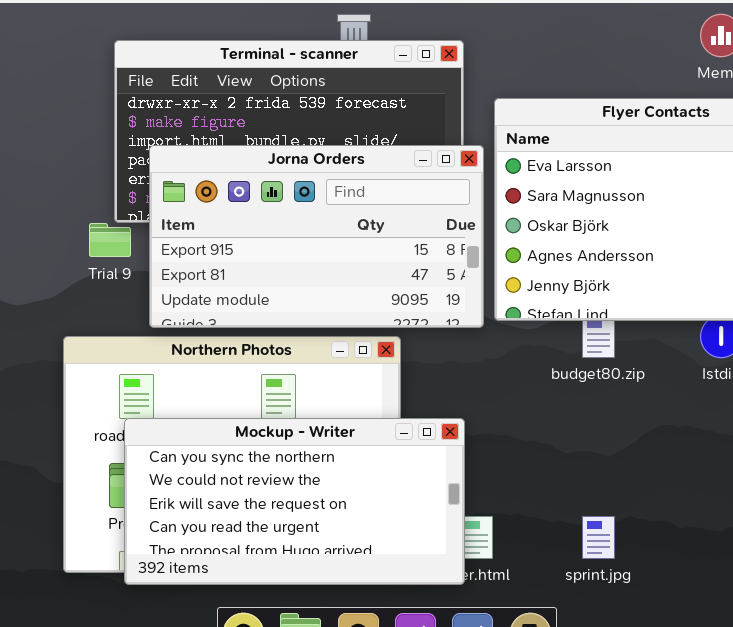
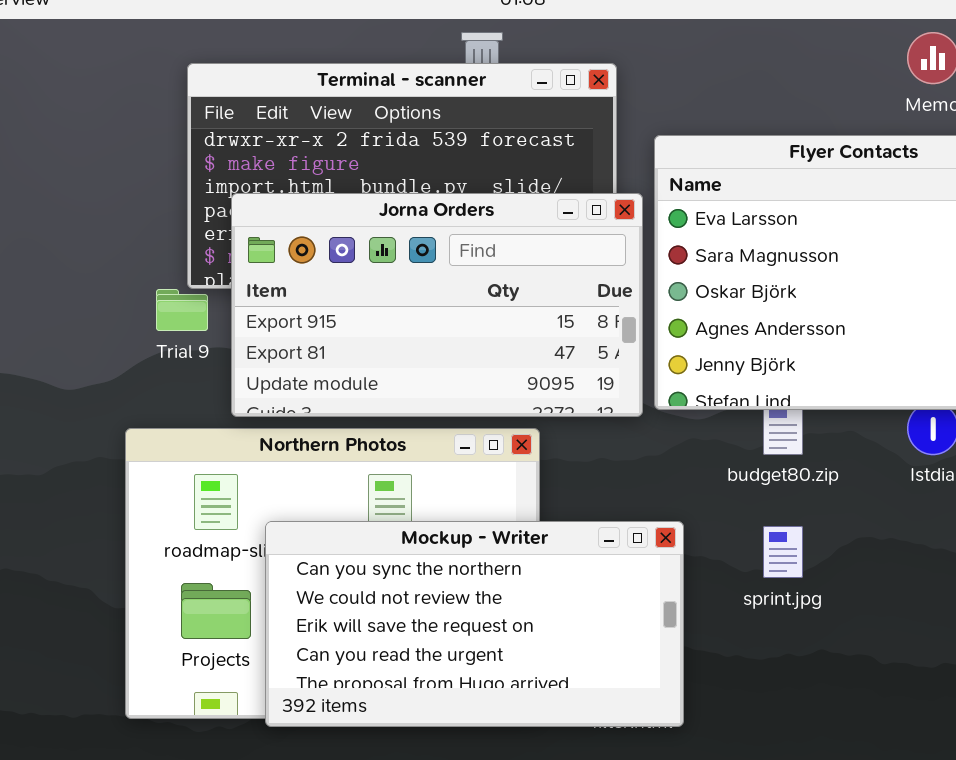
Mockup - Writer: [124,418,465,585] -> [265,521,684,727], moved
sprint.jpg: [582,516,615,559] -> [763,526,803,578], moved

